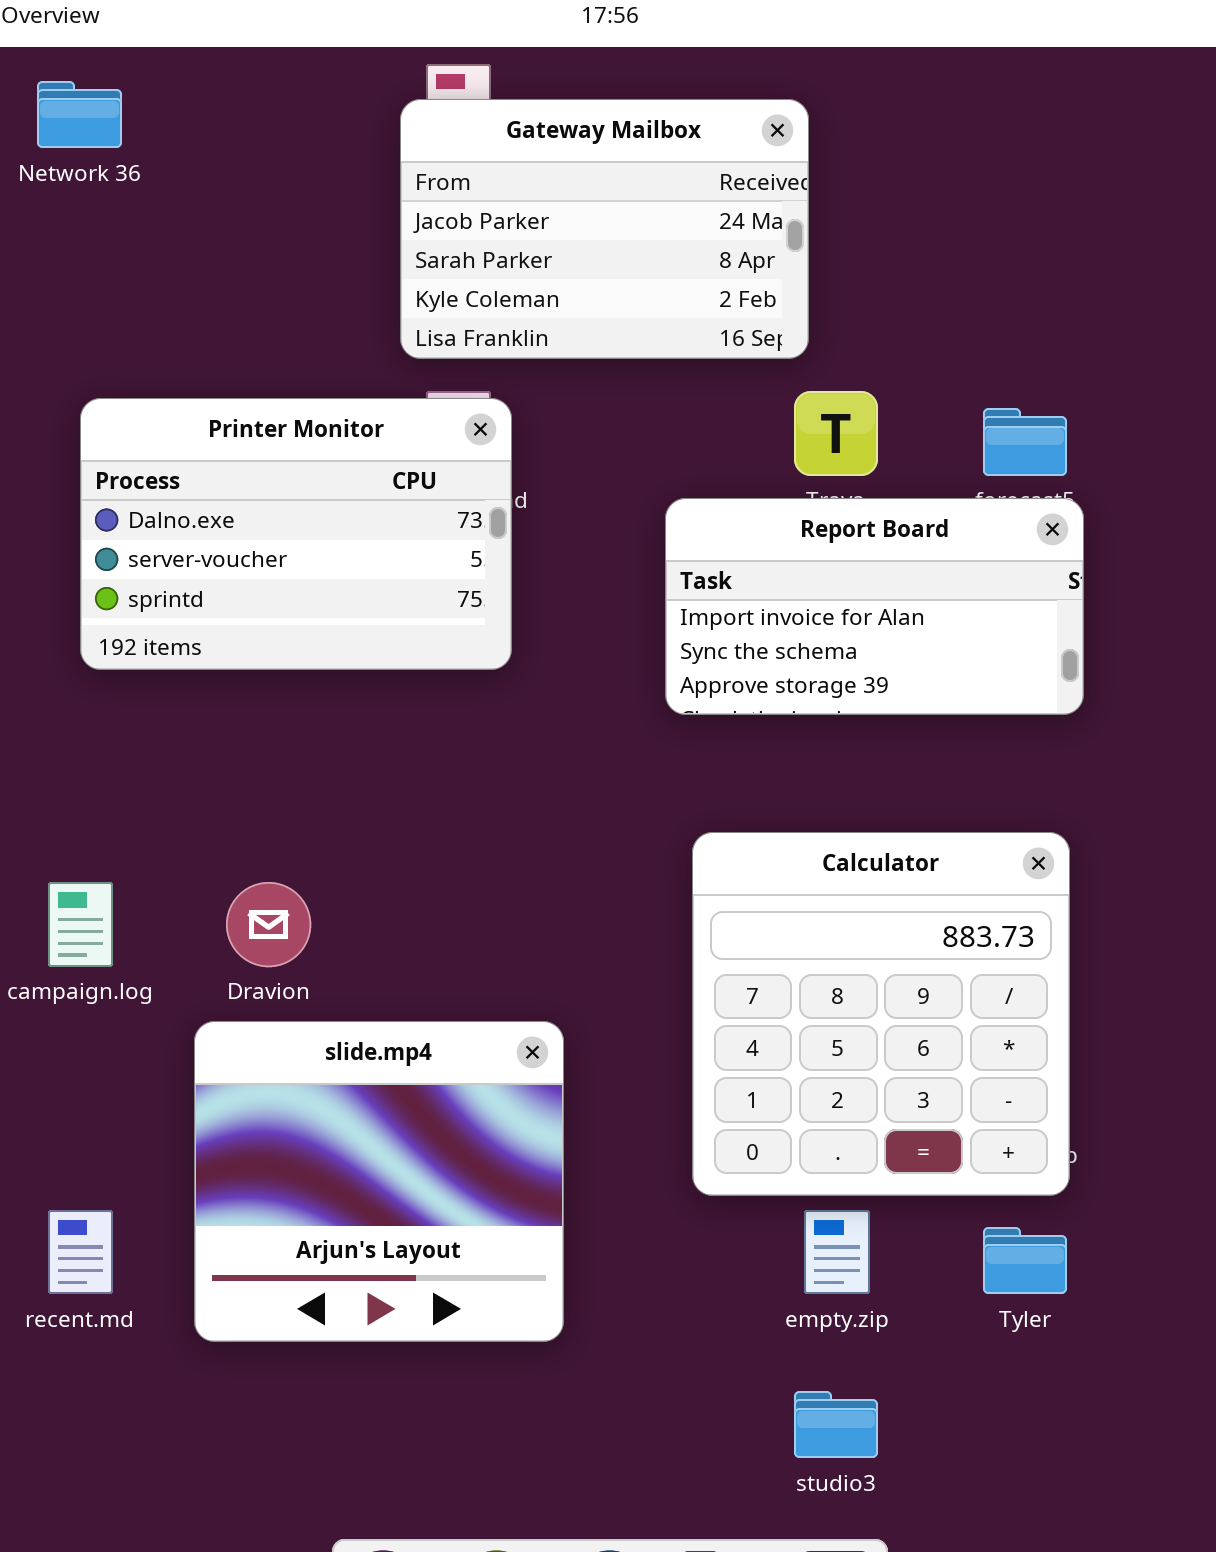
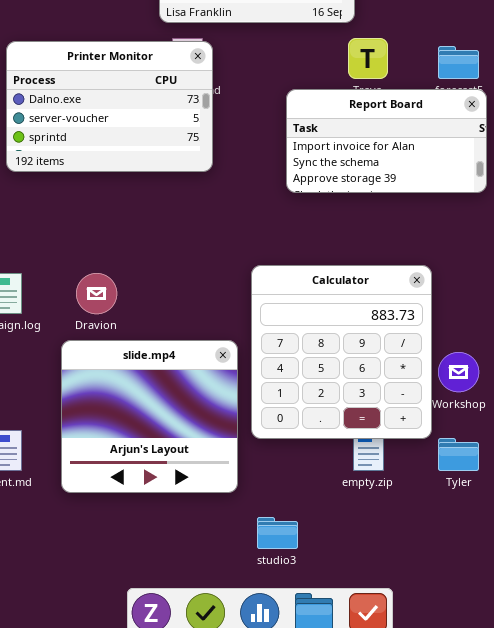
Calculator: [692,832,1070,1196] -> [251,265,432,439], moved
studio3: [794,1391,878,1458] -> [257,517,298,549], moved

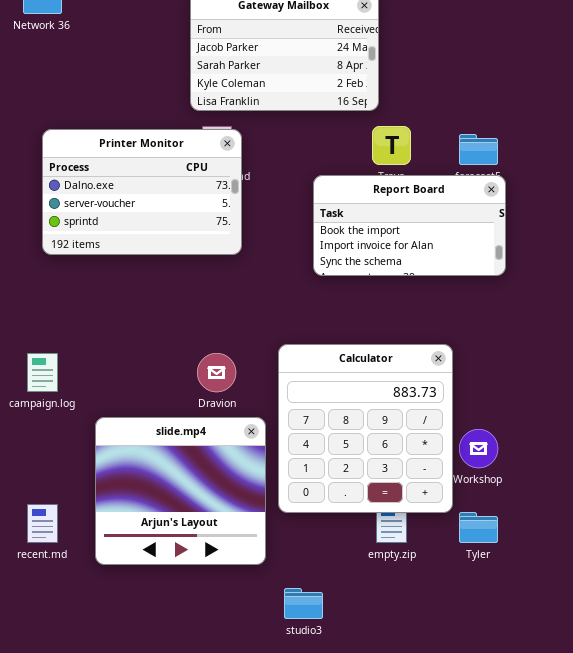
Report Board: [286,89,487,193] -> [313,175,506,276], scrolled up 1 row
Dravion: [76,273,117,314] -> [197,353,236,392], moved

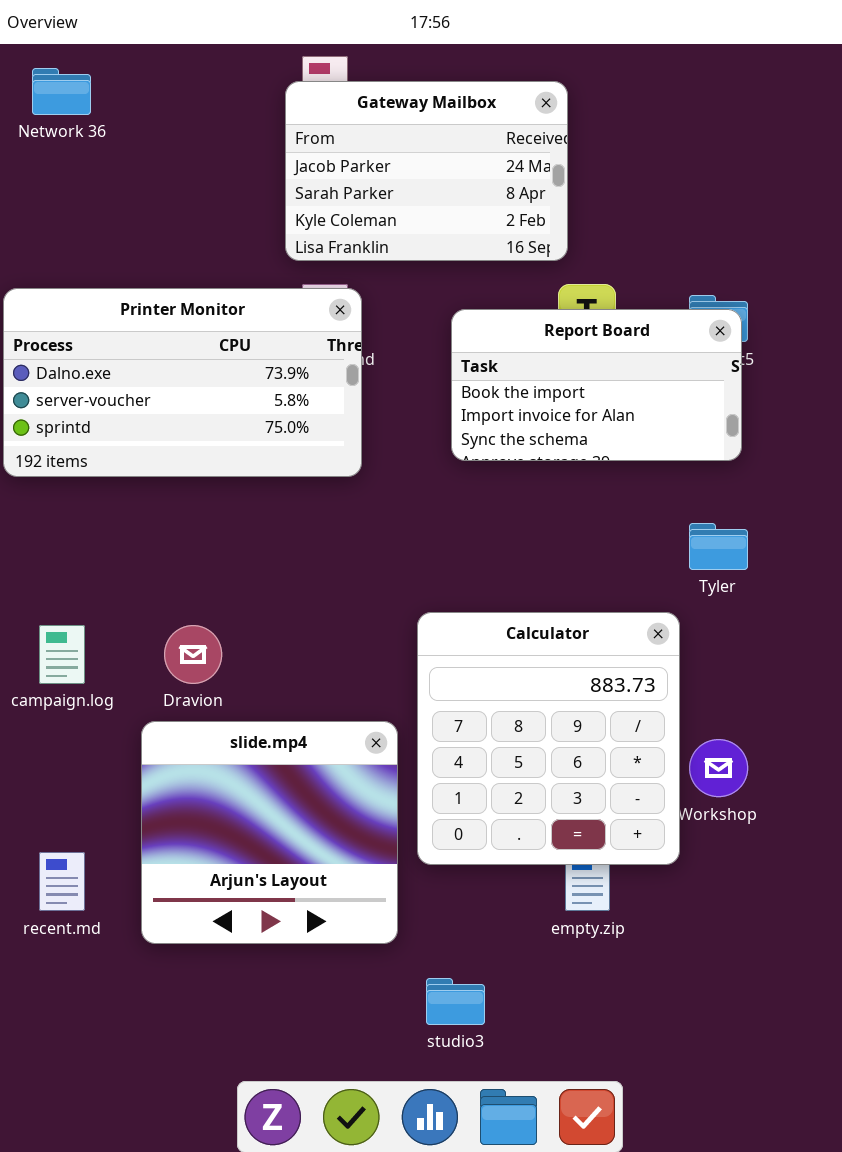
Printer Monitor: [42,129,242,255] -> [3,288,362,477], resized
Report Board: [313,175,506,276] -> [451,309,742,461], moved
Dravion: [197,353,236,392] -> [164,625,222,684], moved
Tyler: [459,512,498,543] -> [689,523,748,570], moved

